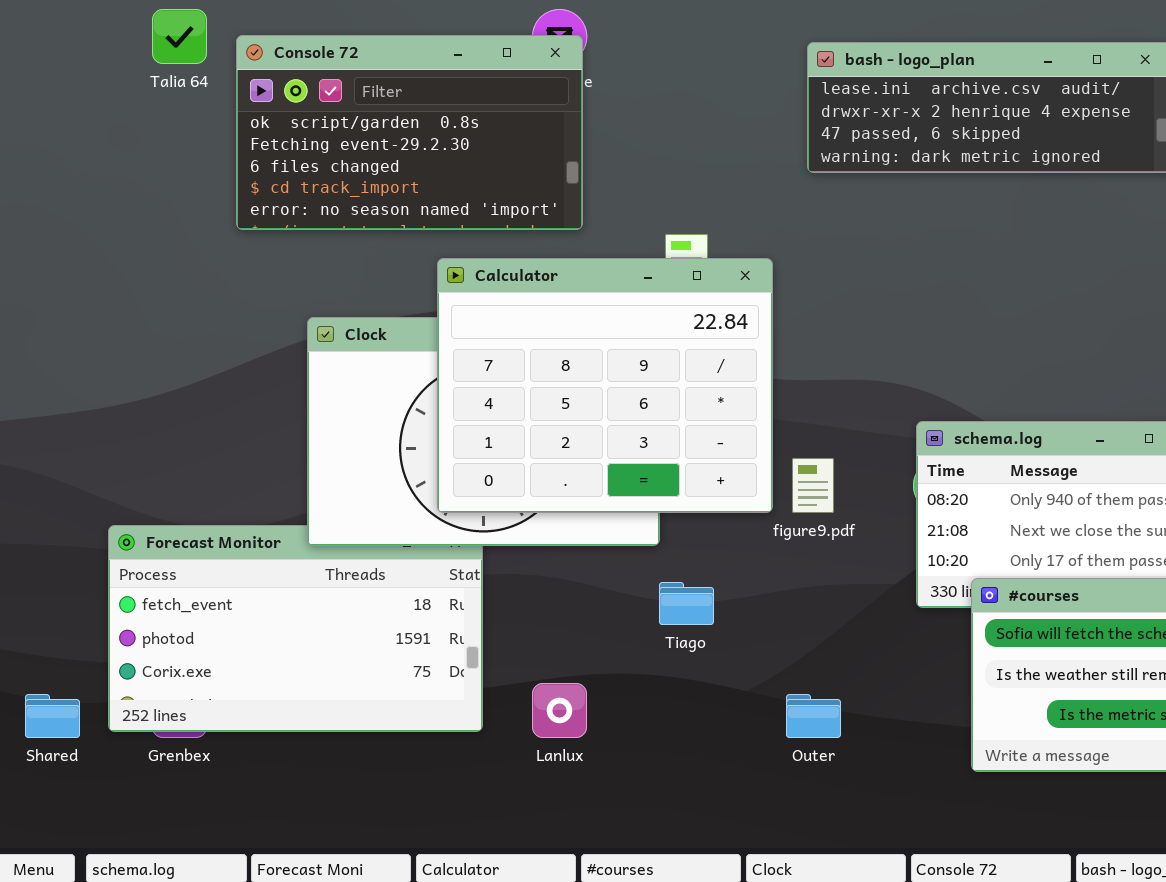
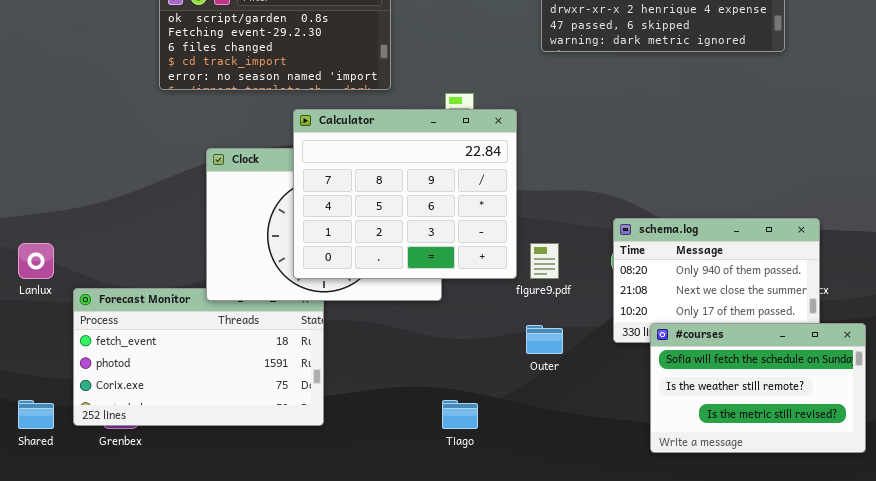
Tiago: [659,582,714,625] -> [442,400,478,429], moved
Lanlux: [532,683,587,738] -> [18,243,54,279], moved
Outer: [786,694,841,738] -> [526,325,563,354], moved

